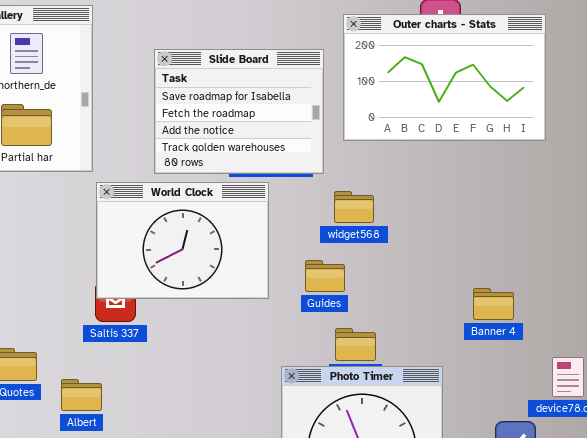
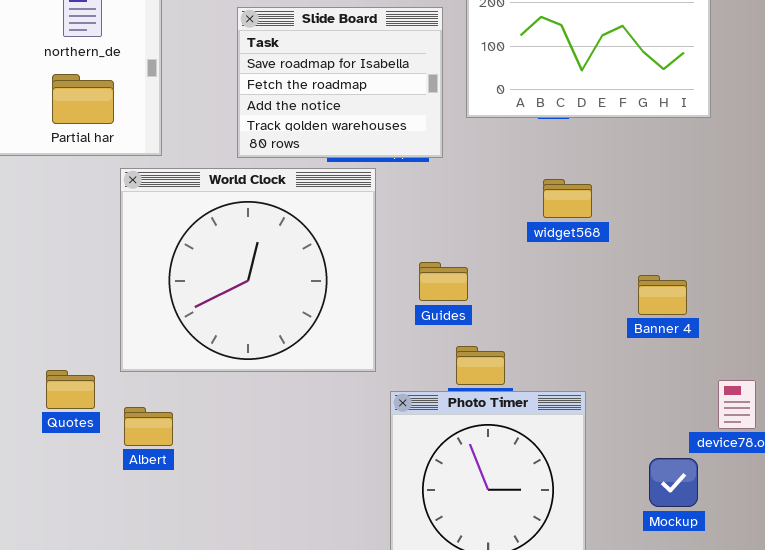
World Clock: [96,182,269,299] -> [120,168,376,372], resized
widget568: [334,191,374,223] -> [543,179,592,218], moved
Banner 4: [473,288,514,320] -> [638,275,687,315], moved

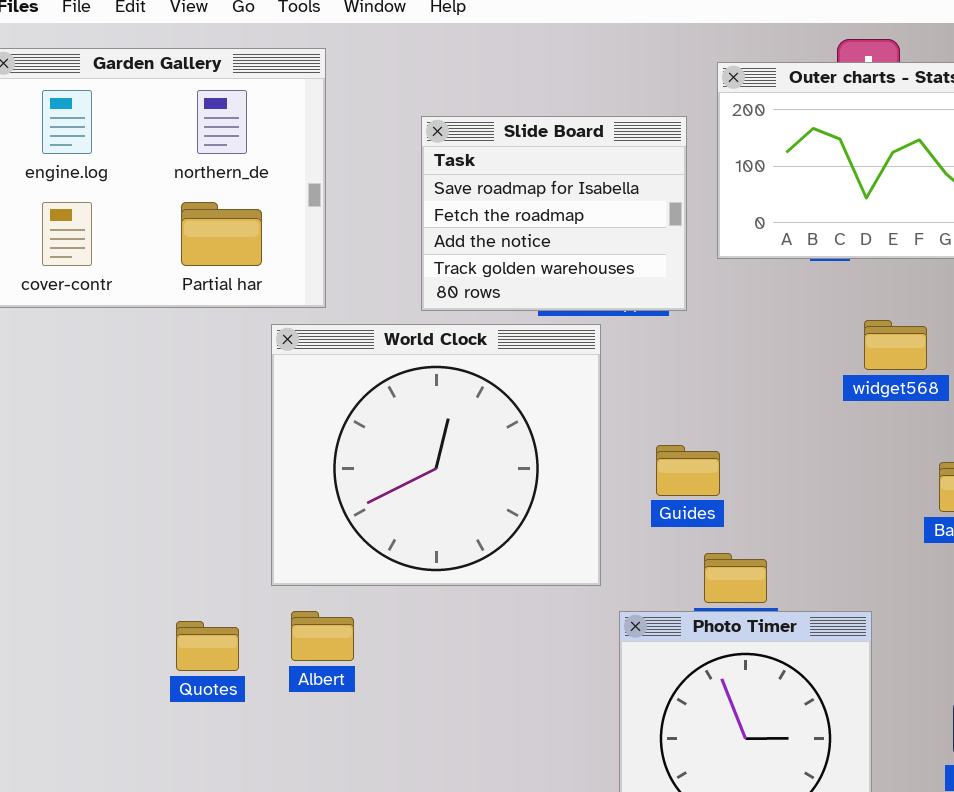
widget568: [543,179,592,218] -> [864,320,927,370], moved
Quotes: [46,370,95,409] -> [176,621,239,671], moved
Albert: [124,407,173,446] -> [291,611,354,661], moved

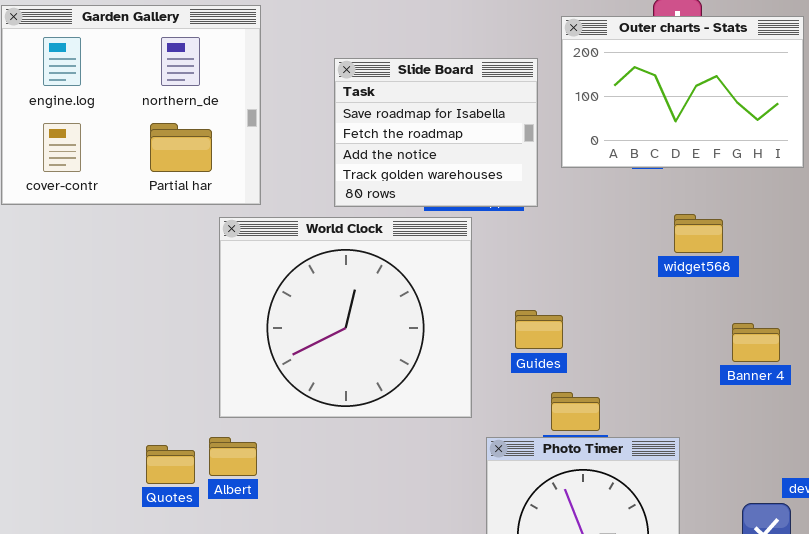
Albert: [291,611,354,661] -> [209,437,257,476], moved

